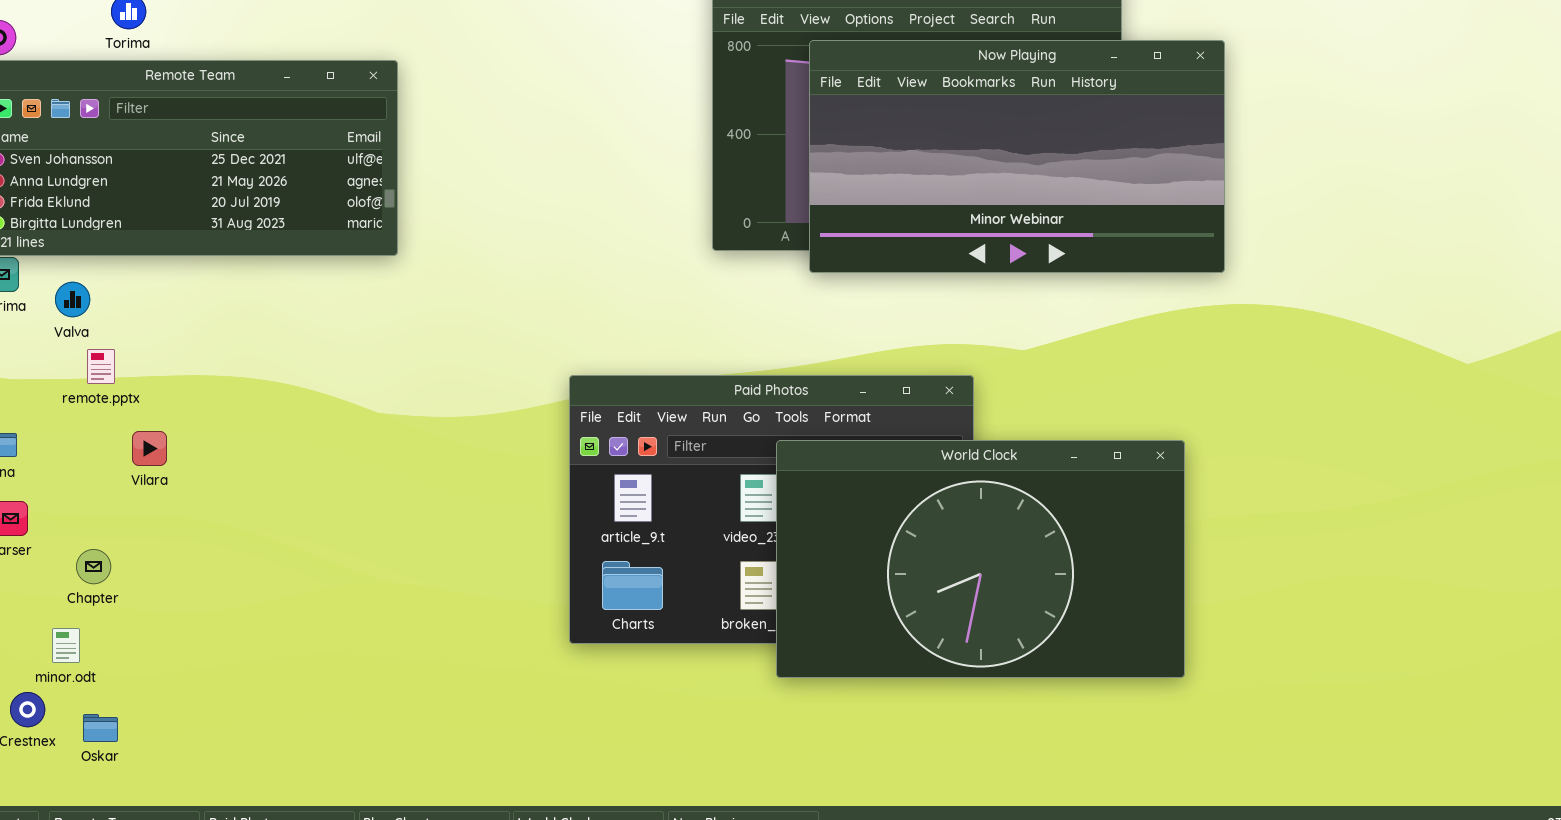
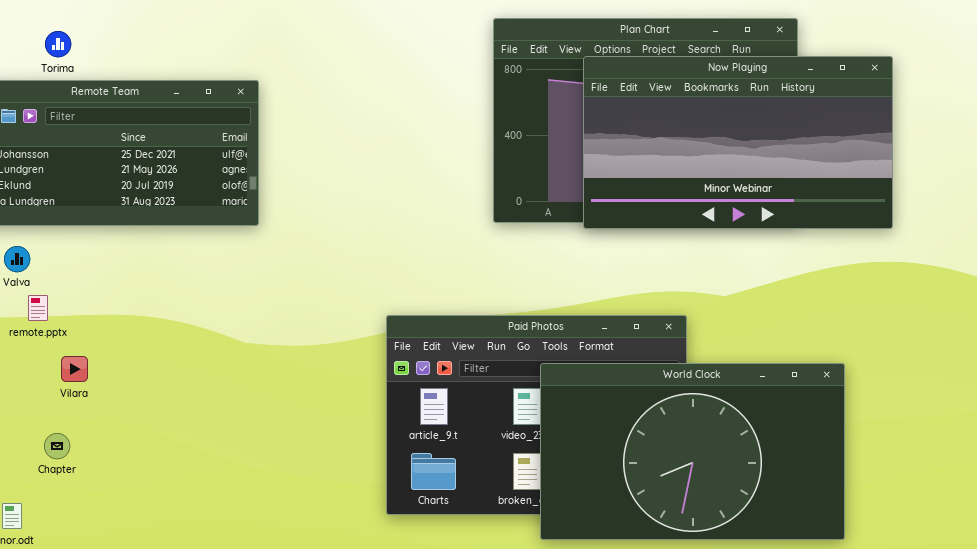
Now Playing: [809,40,1225,273] -> [583,56,893,229], moved
Chapter: [76,549,111,584] -> [44,433,70,459], moved

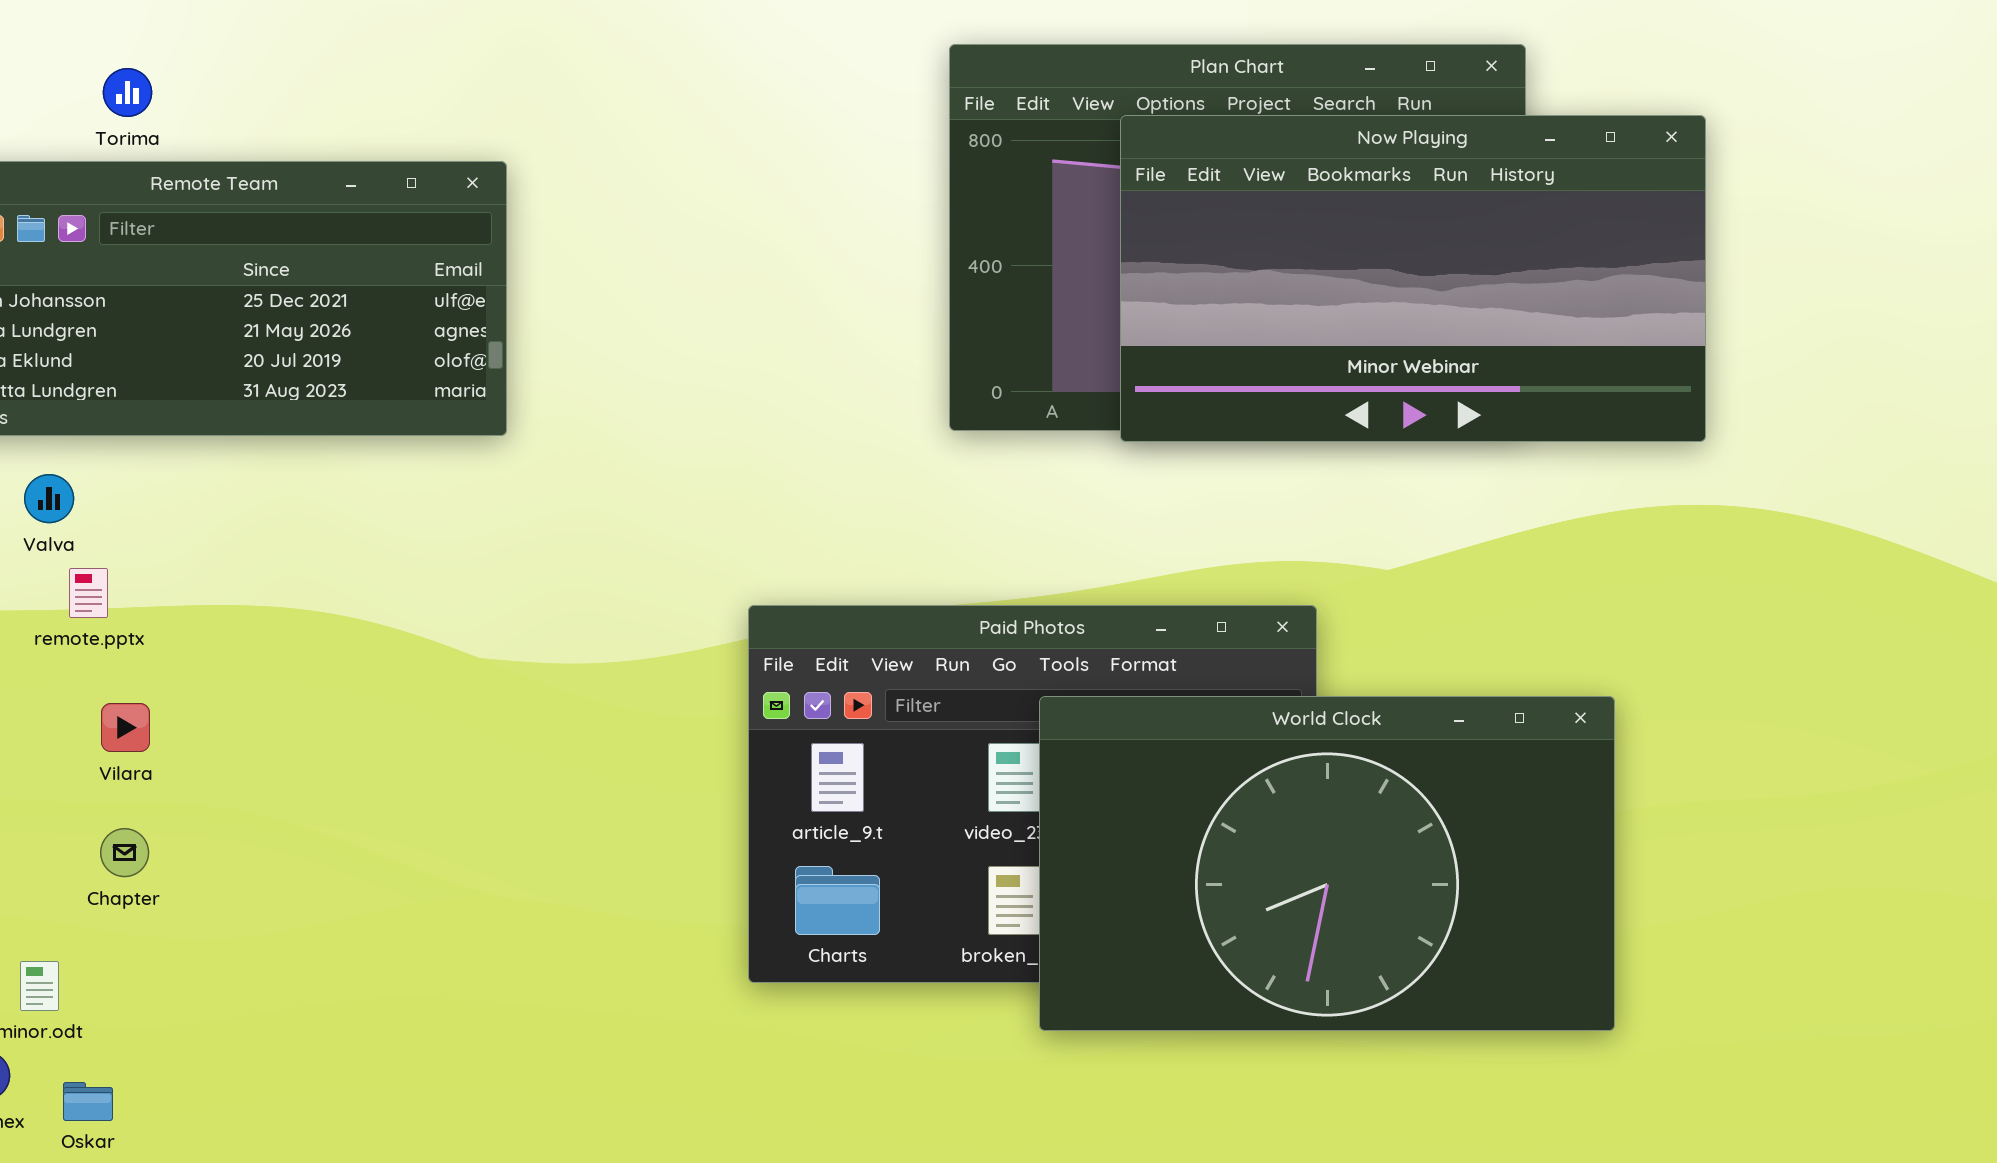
Vilara: [61,356,88,382] -> [101,703,150,752], moved

